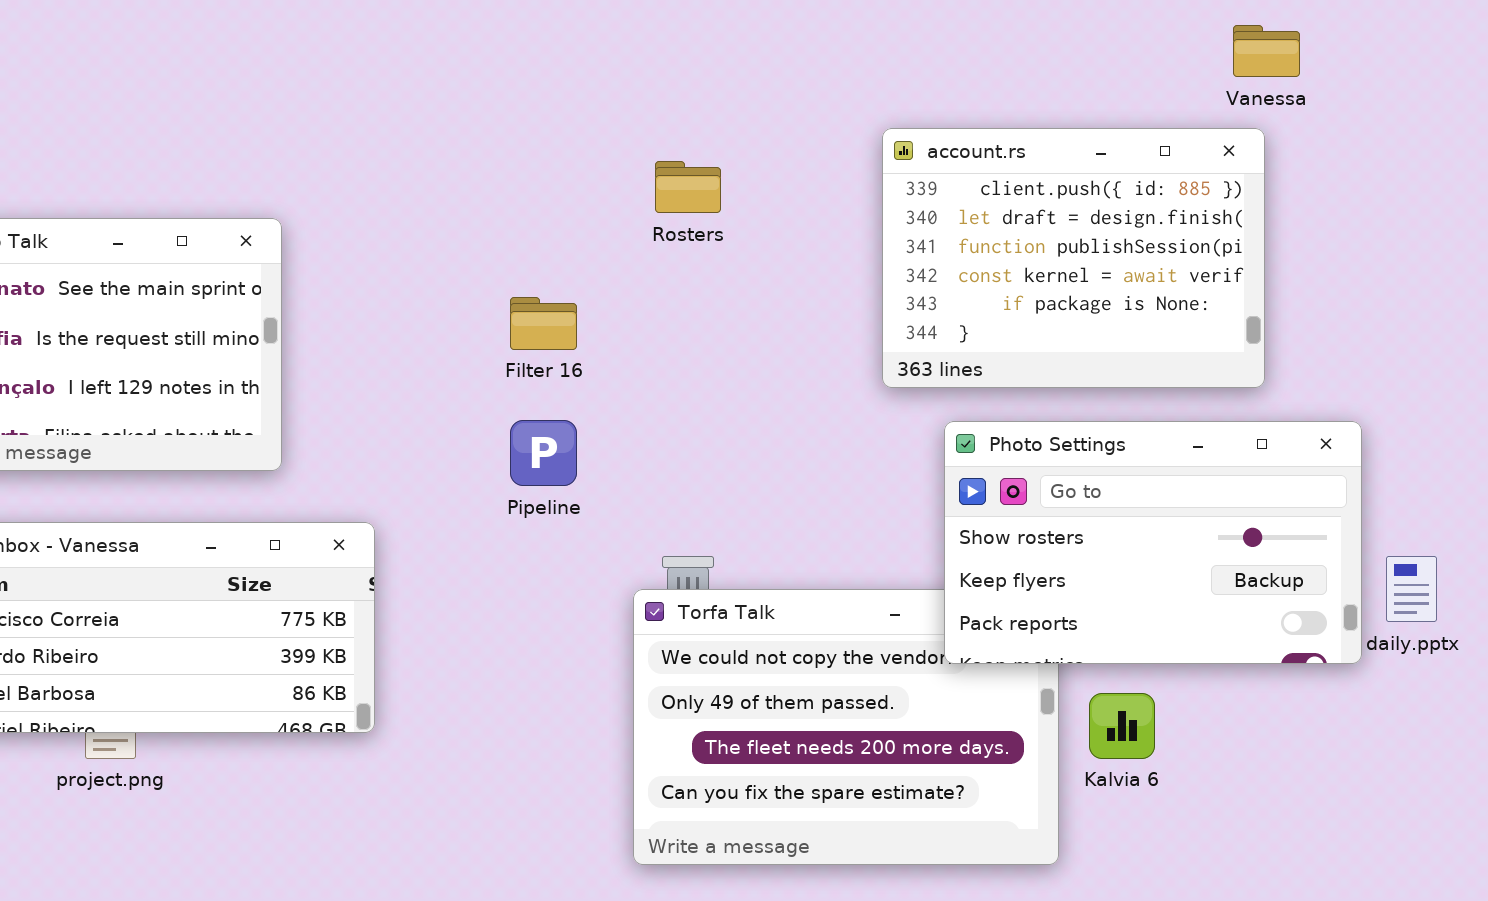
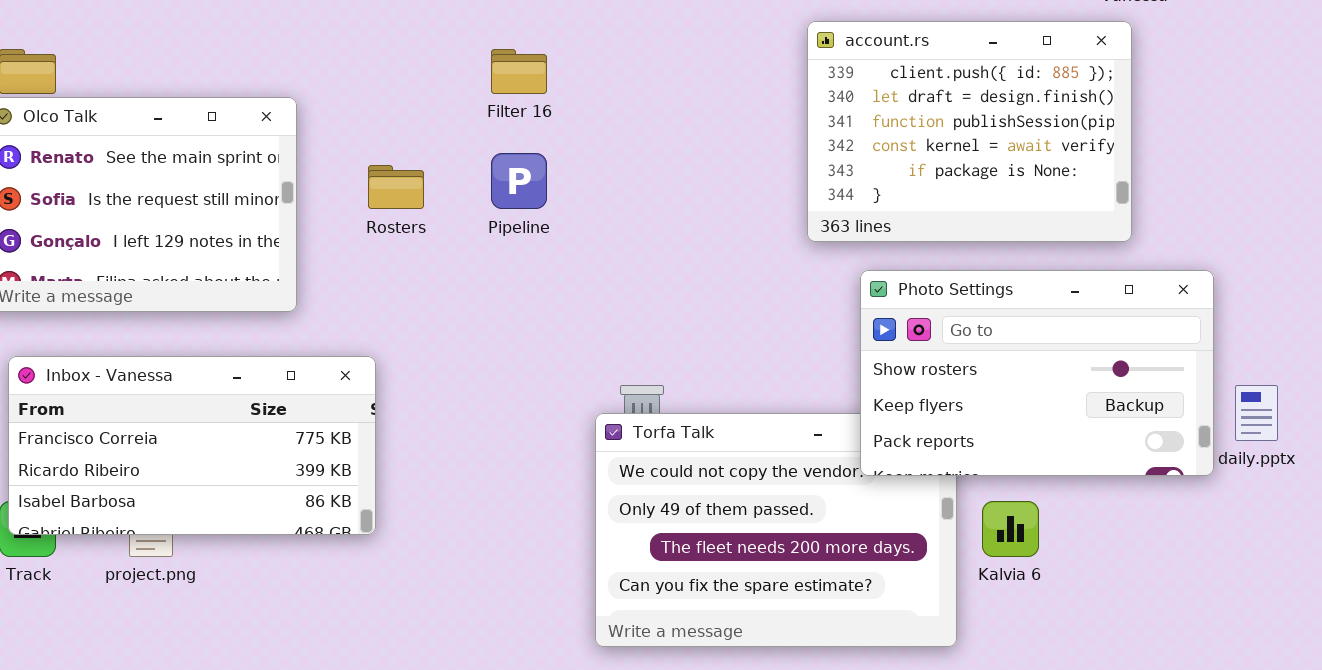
Rosters: [655,161,721,213] -> [368,165,424,209], moved
Filter 16: [510,297,577,350] -> [491,49,547,94], moved
Pipeline: [510,420,577,486] -> [491,153,547,209], moved

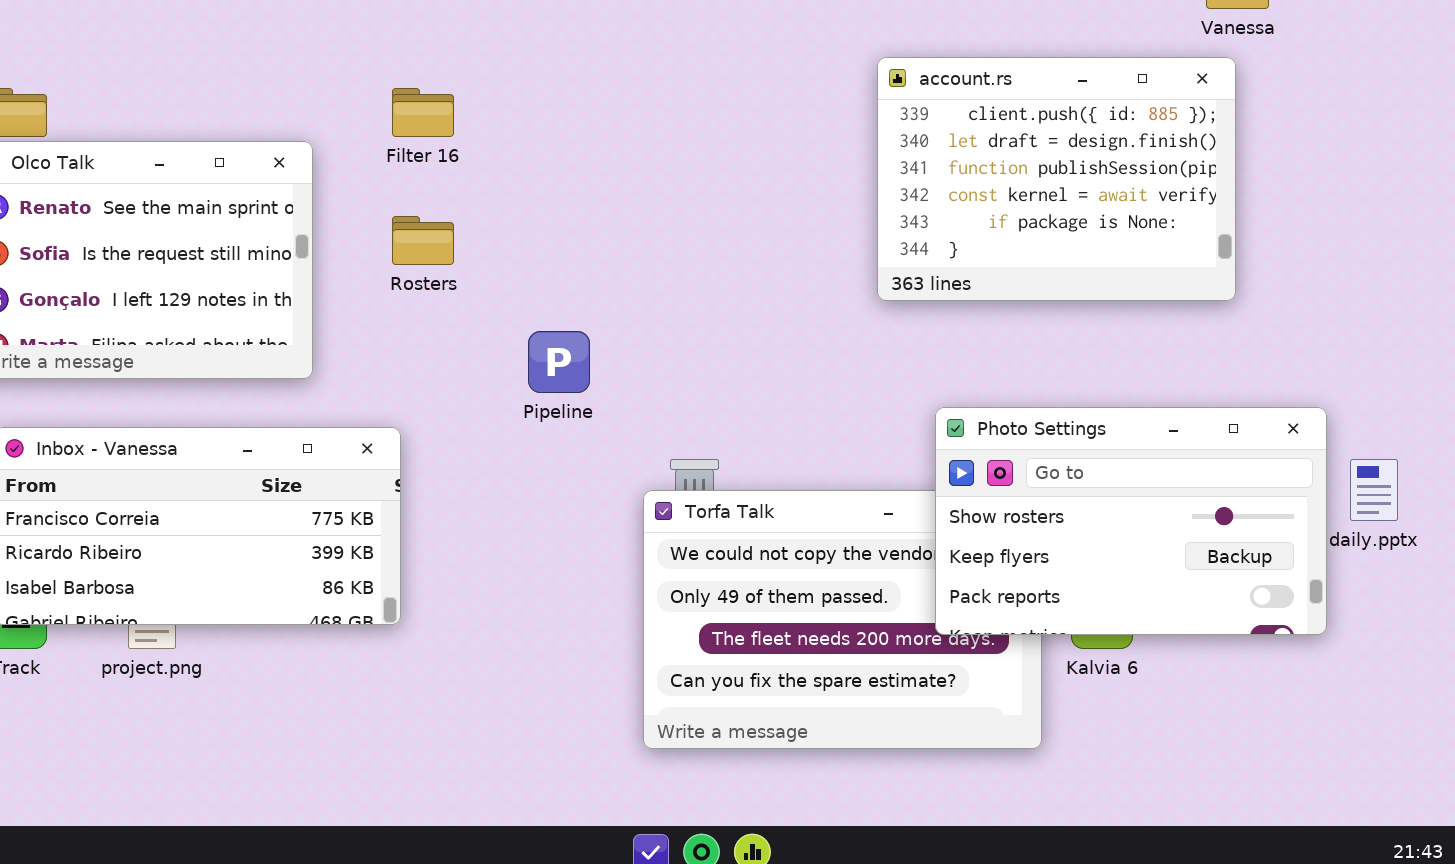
Filter 16: [491,49,547,94] -> [392,88,454,137], moved
Pipeline: [491,153,547,209] -> [528,331,590,393], moved
Photo Settings: [860,270,1214,476] -> [935,407,1327,635], moved

